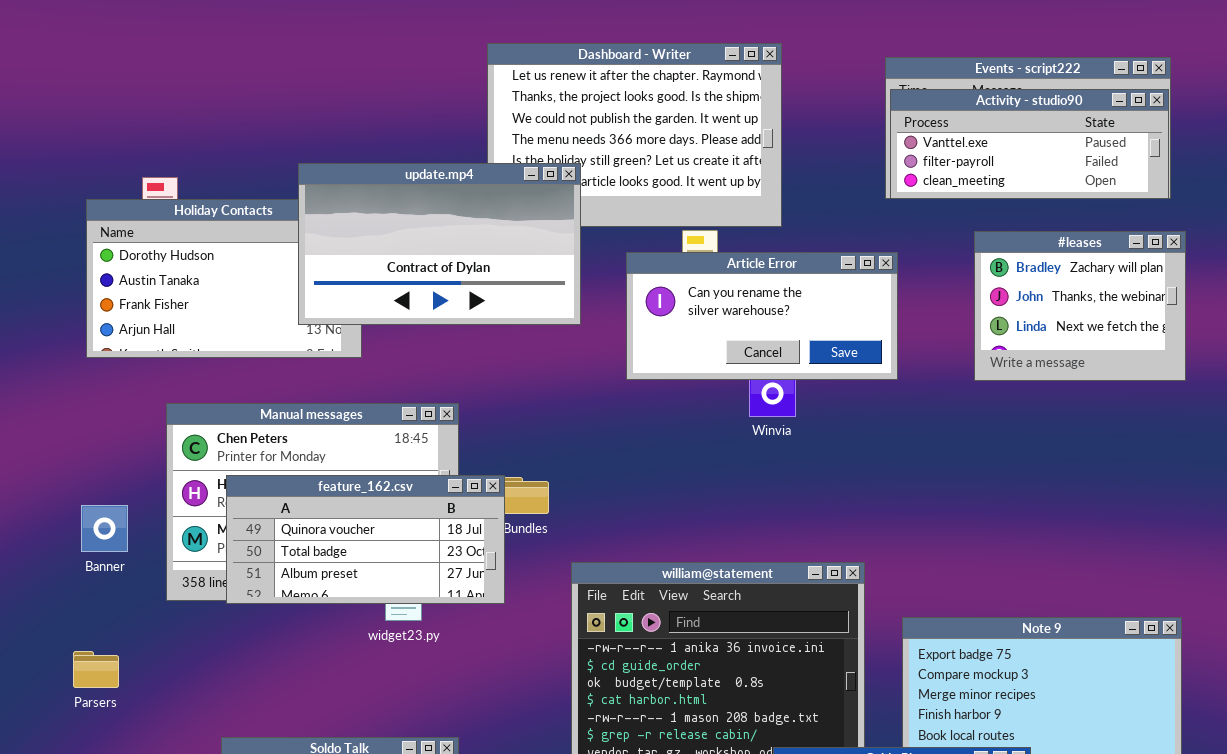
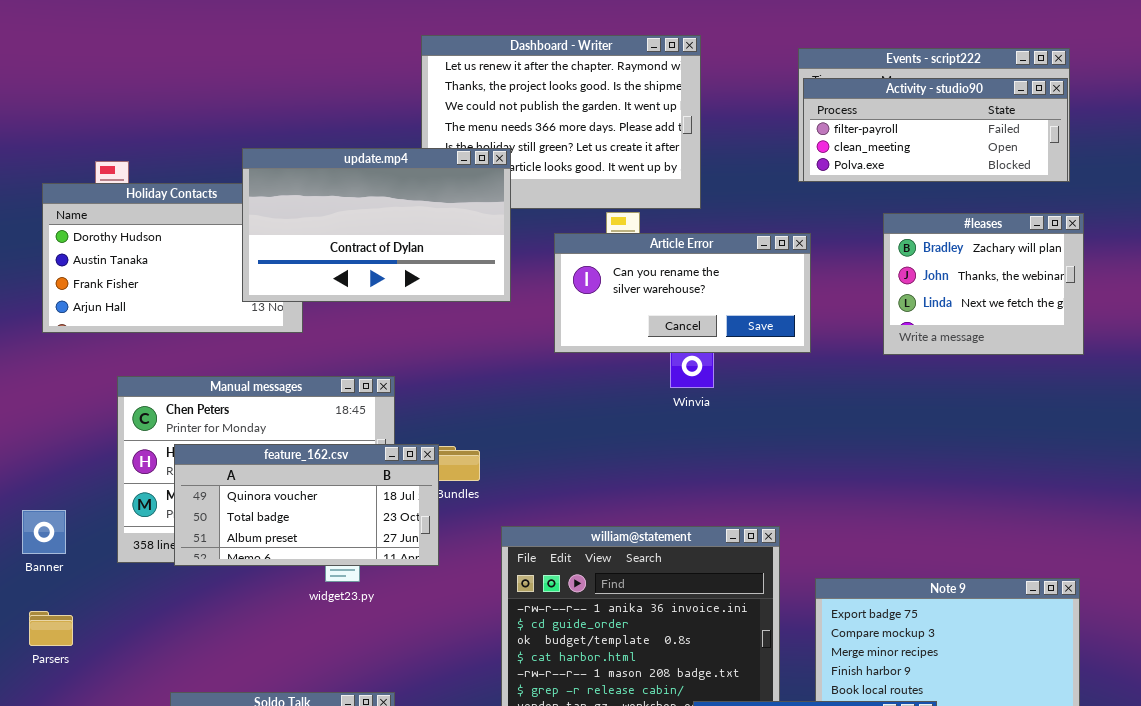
Activity - studio90: [890,89,1169,199] -> [803,78,1068,182], scrolled down 1 row
Banner: [81,505,128,552] -> [22,510,66,554], moved

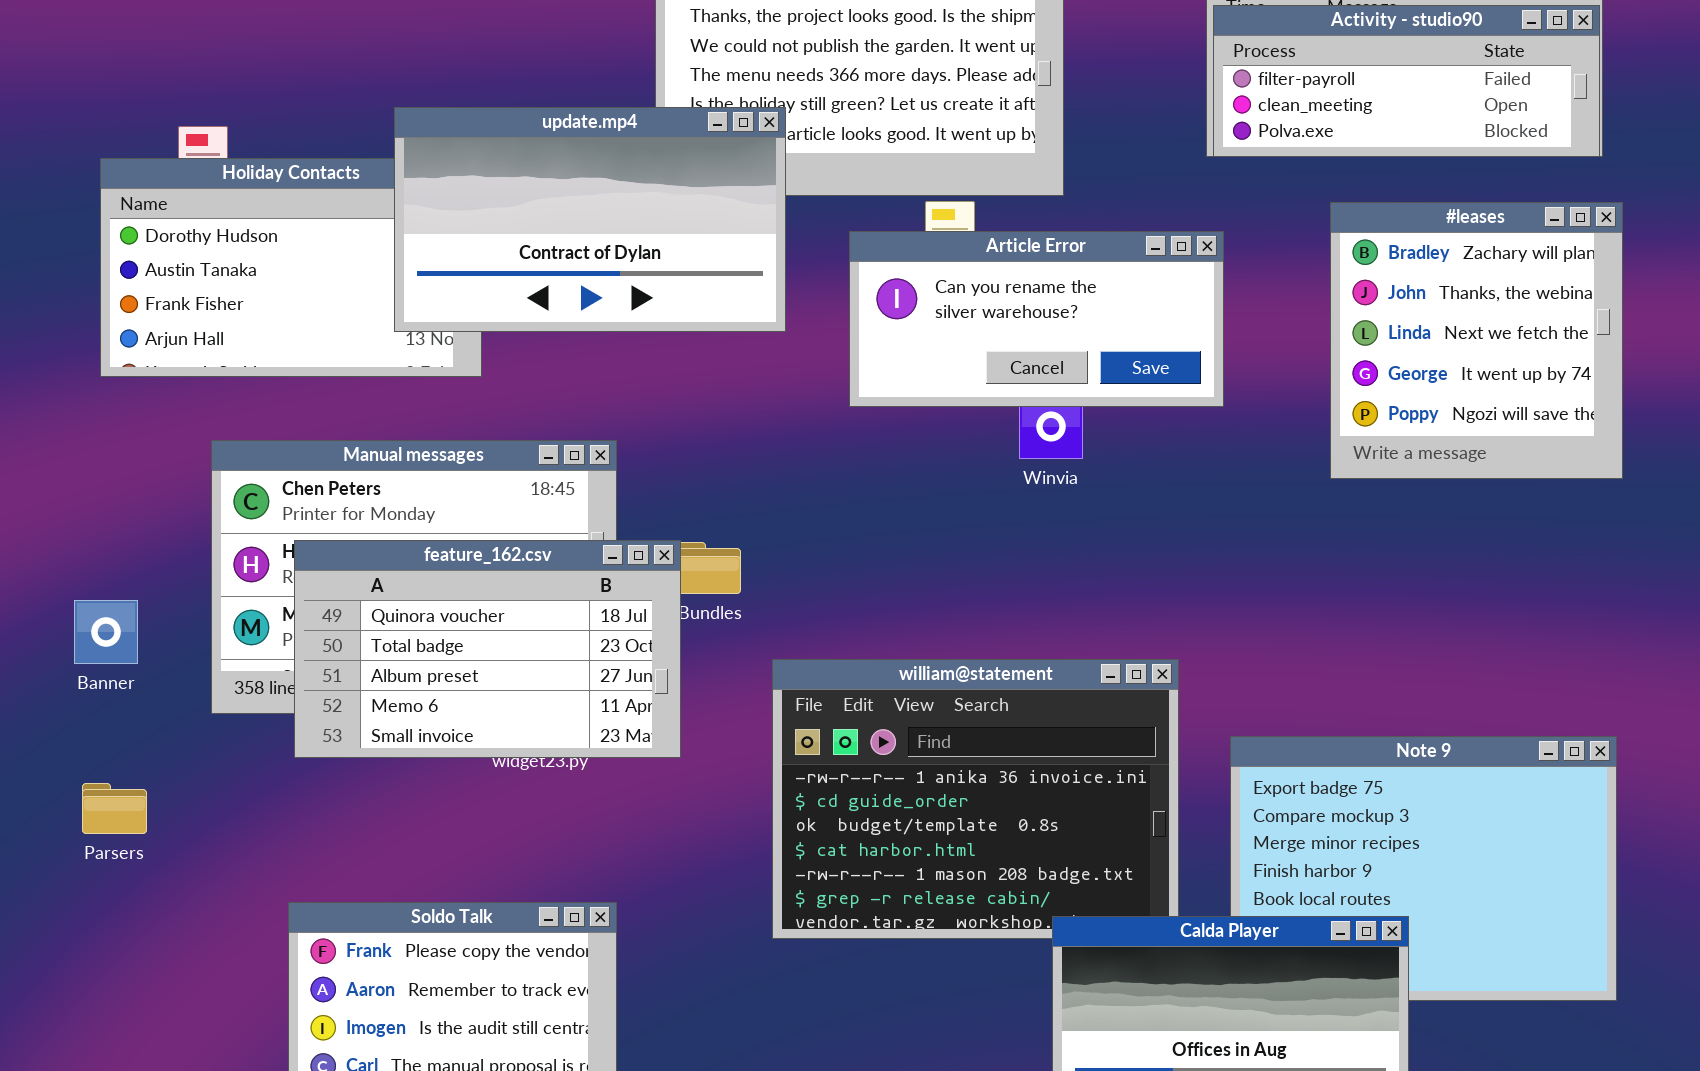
#leases: [883,213,1084,355] -> [1330,202,1623,479], resized
feature_162.csv: [174,444,439,566] -> [294,540,681,758], resized
Banner: [22,510,66,554] -> [74,600,138,664], moved

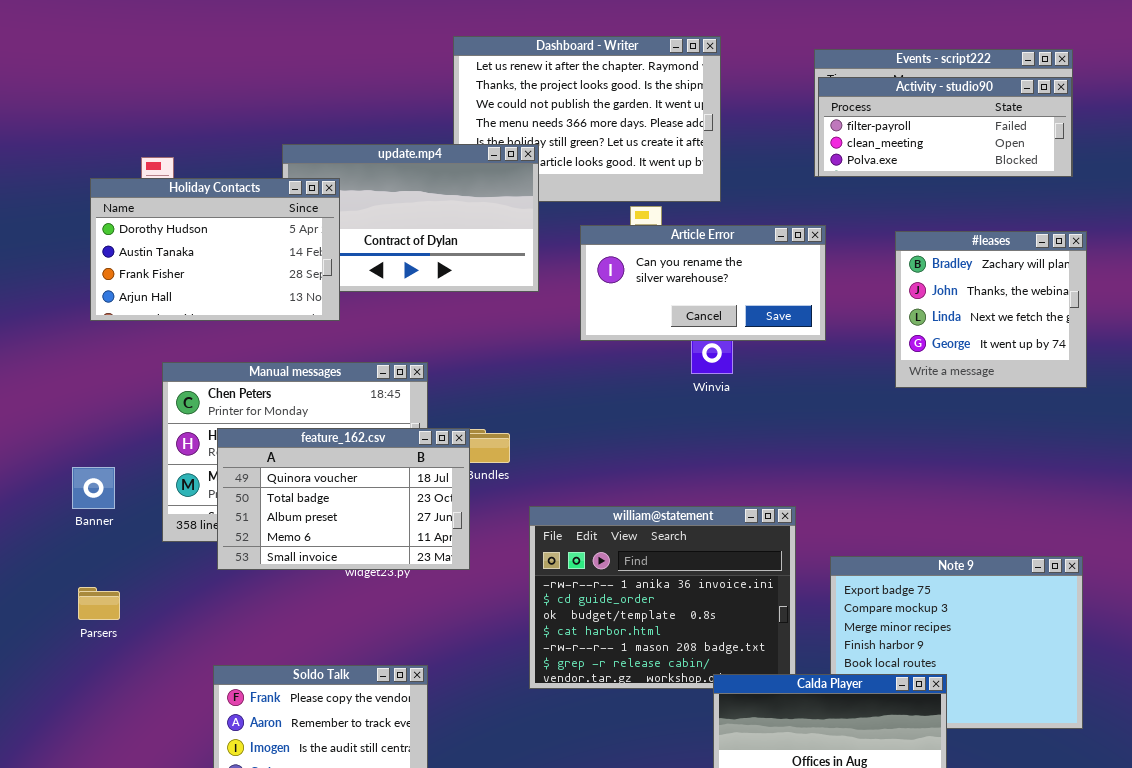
Holiday Contacts: [100,158,482,377] -> [90,178,340,321], raised
#leases: [1330,202,1623,479] -> [895,231,1087,388], resized

